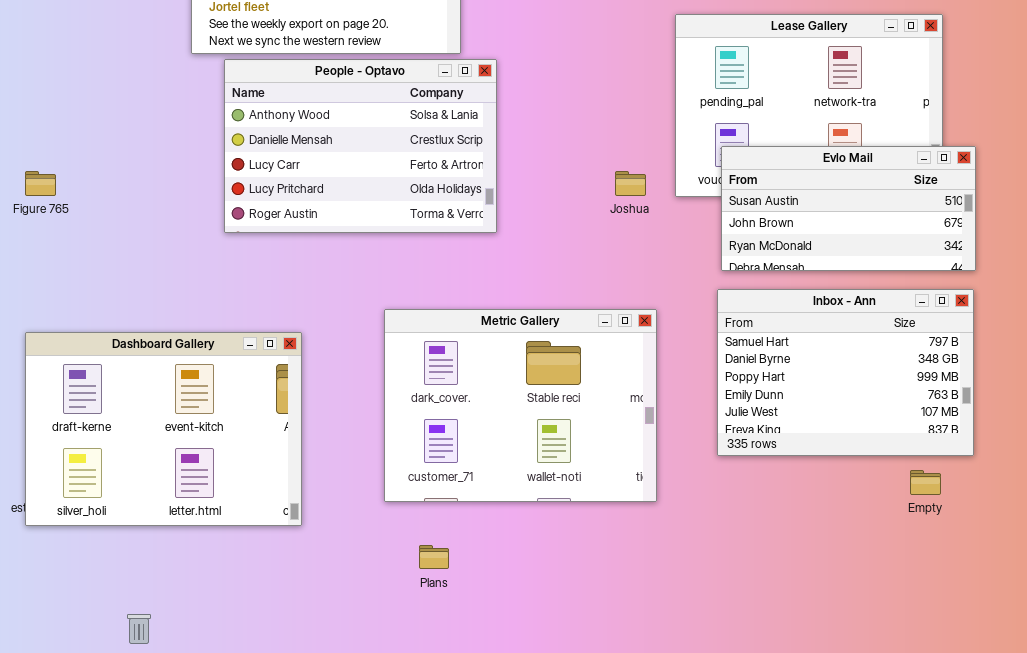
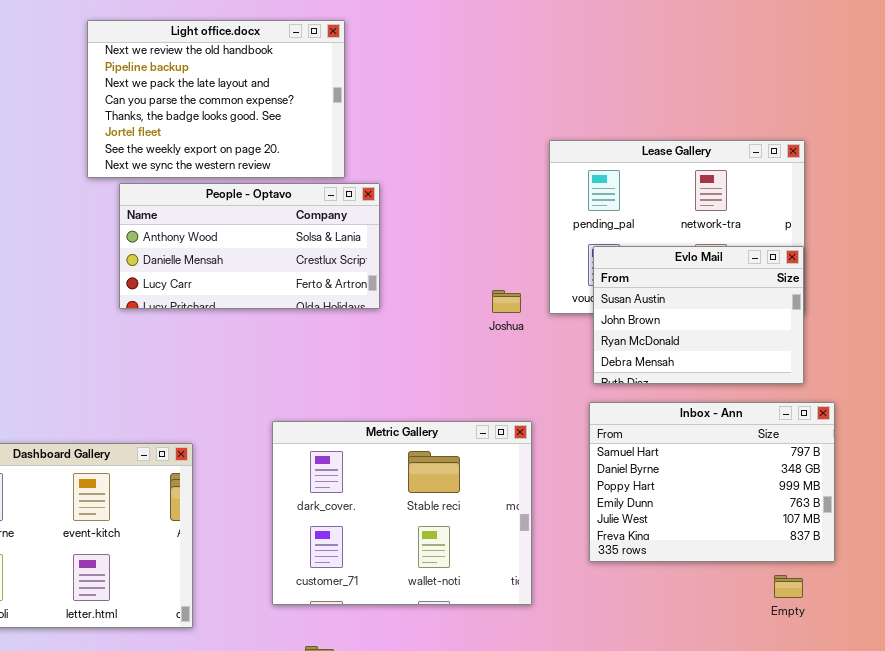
People - Optavo: [224,59,497,233] -> [119,183,380,309], resized
Evlo Mail: [721,146,976,271] -> [593,246,804,384], resized

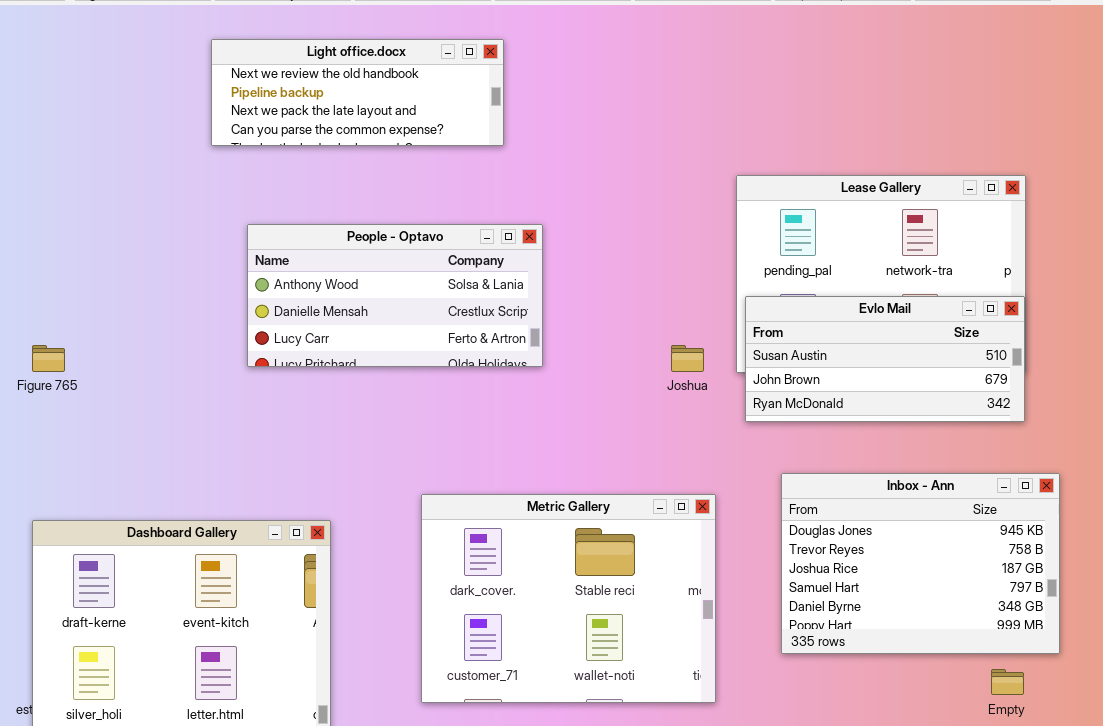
Light office.docx: [87,20,345,178] -> [211,39,504,146], resized
Evlo Mail: [593,246,804,384] -> [745,296,1025,422], resized
Inbox - Ann: [589,402,835,562] -> [781,473,1060,654], scrolled up 3 rows

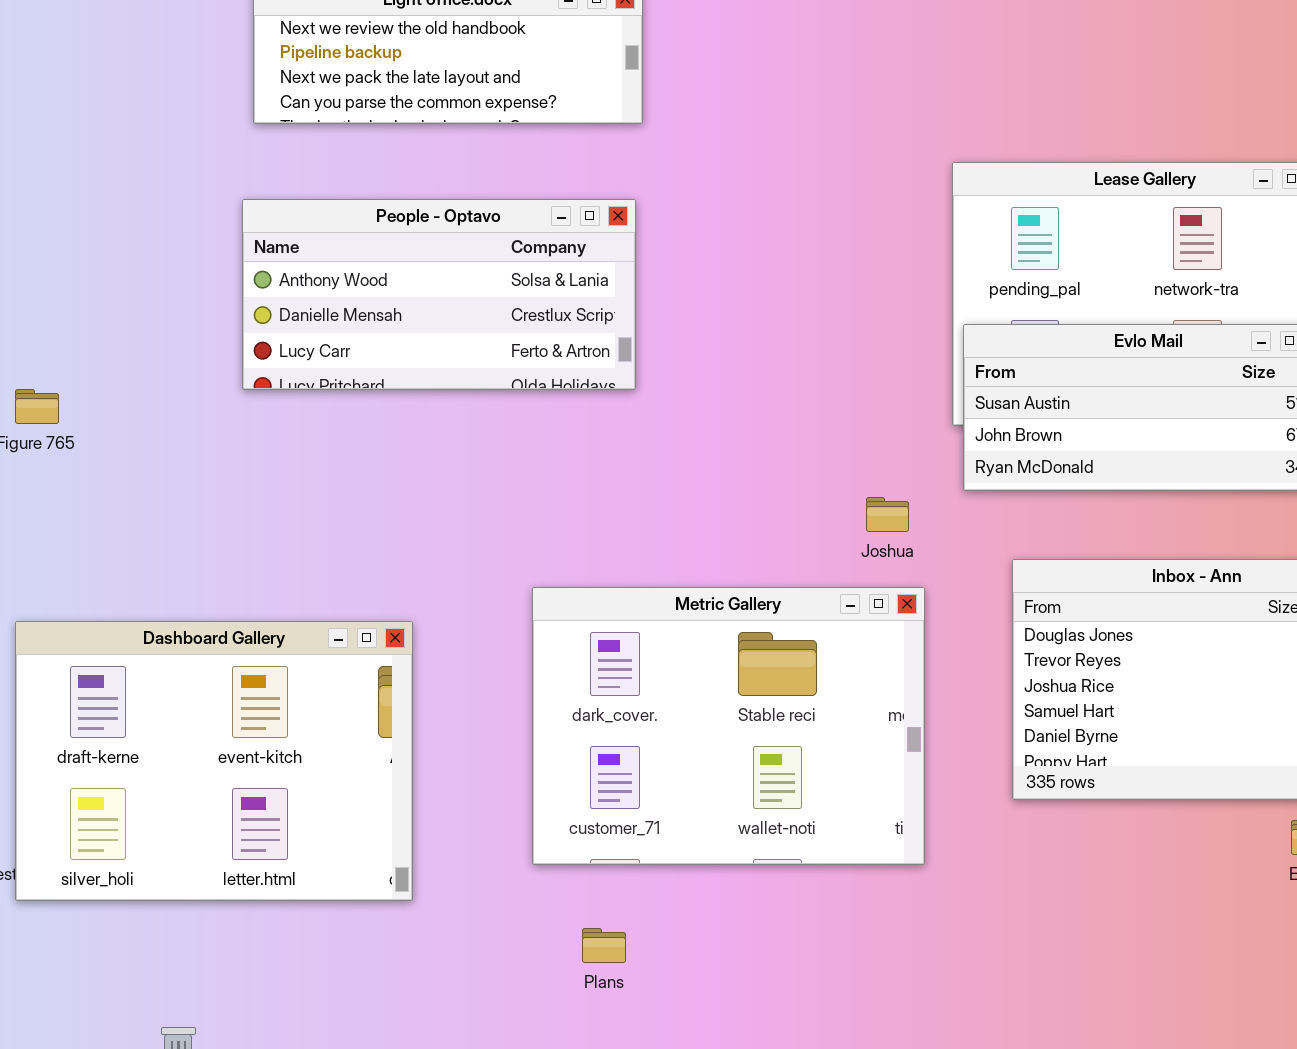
People - Optavo: [247,224,543,367] -> [242,199,636,390], moved
Joshua: [671,345,704,372] -> [866,497,909,532], moved

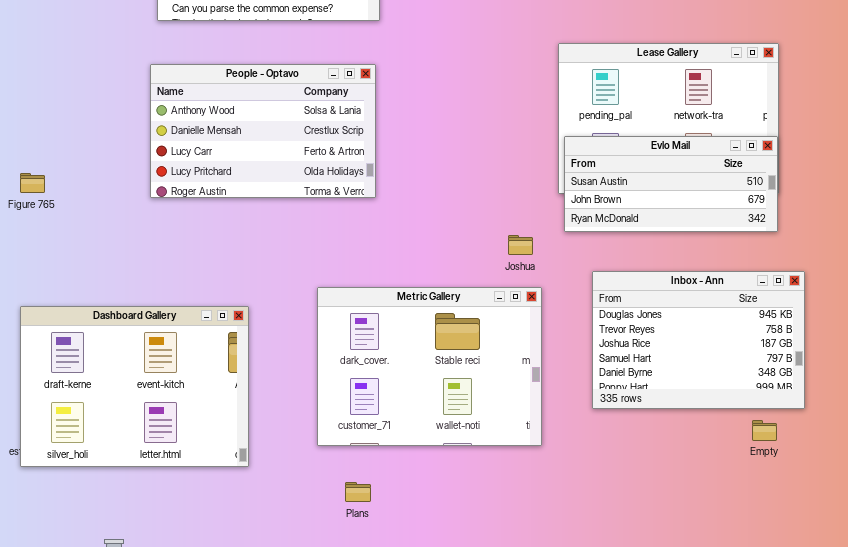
People - Optavo: [242,199,636,390] -> [150,64,376,198], resized

